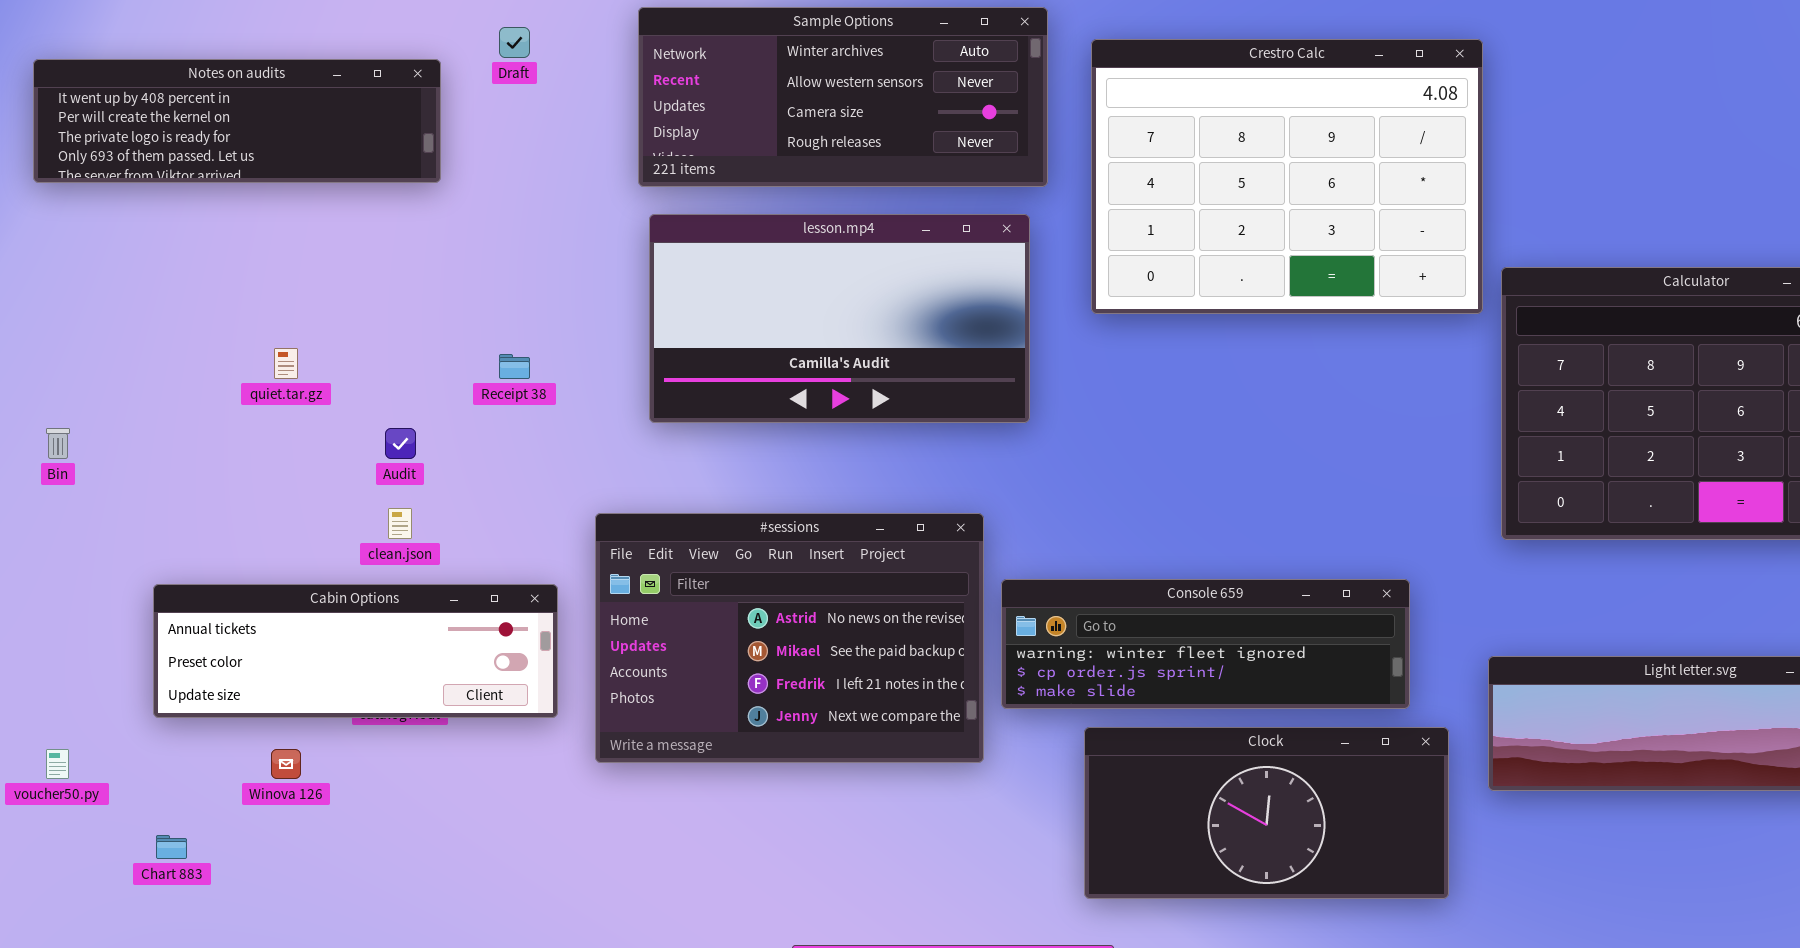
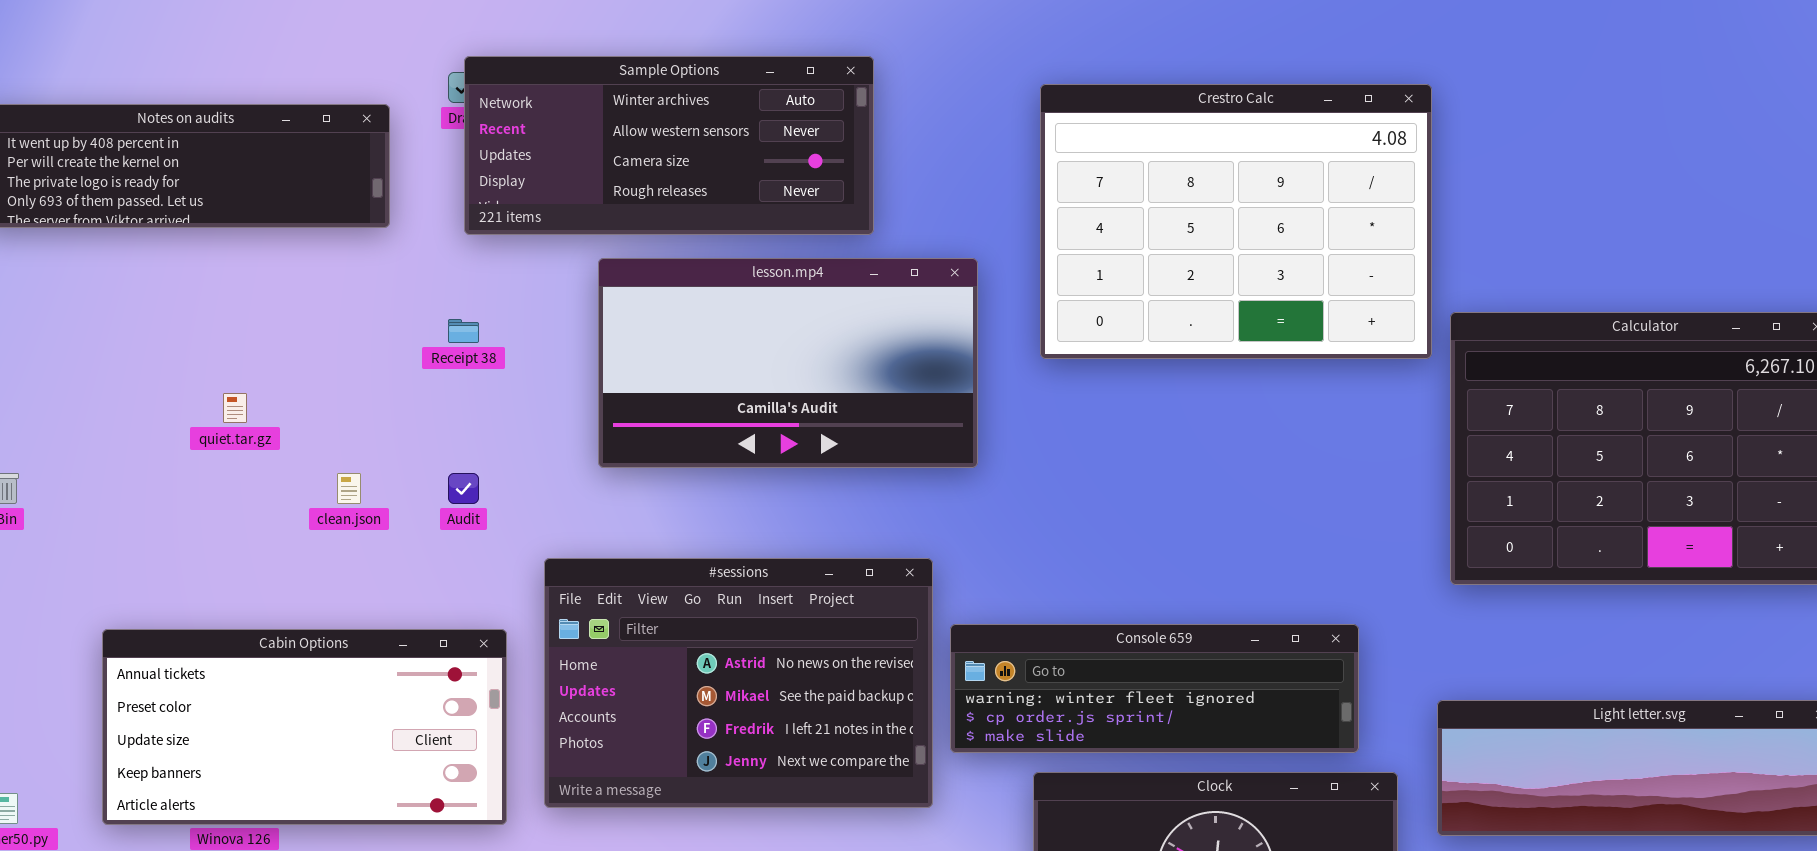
Sample Options: [638,7,1048,187] -> [464,56,874,235], moved
Receipt 38: [499,354,530,379] -> [448,319,479,343], moved
Audit: [385,428,416,459] -> [448,473,479,504], moved
clean.json: [388,508,412,539] -> [337,473,361,504], moved
Cabin Options: [153,584,558,718] -> [102,629,507,825], resized

